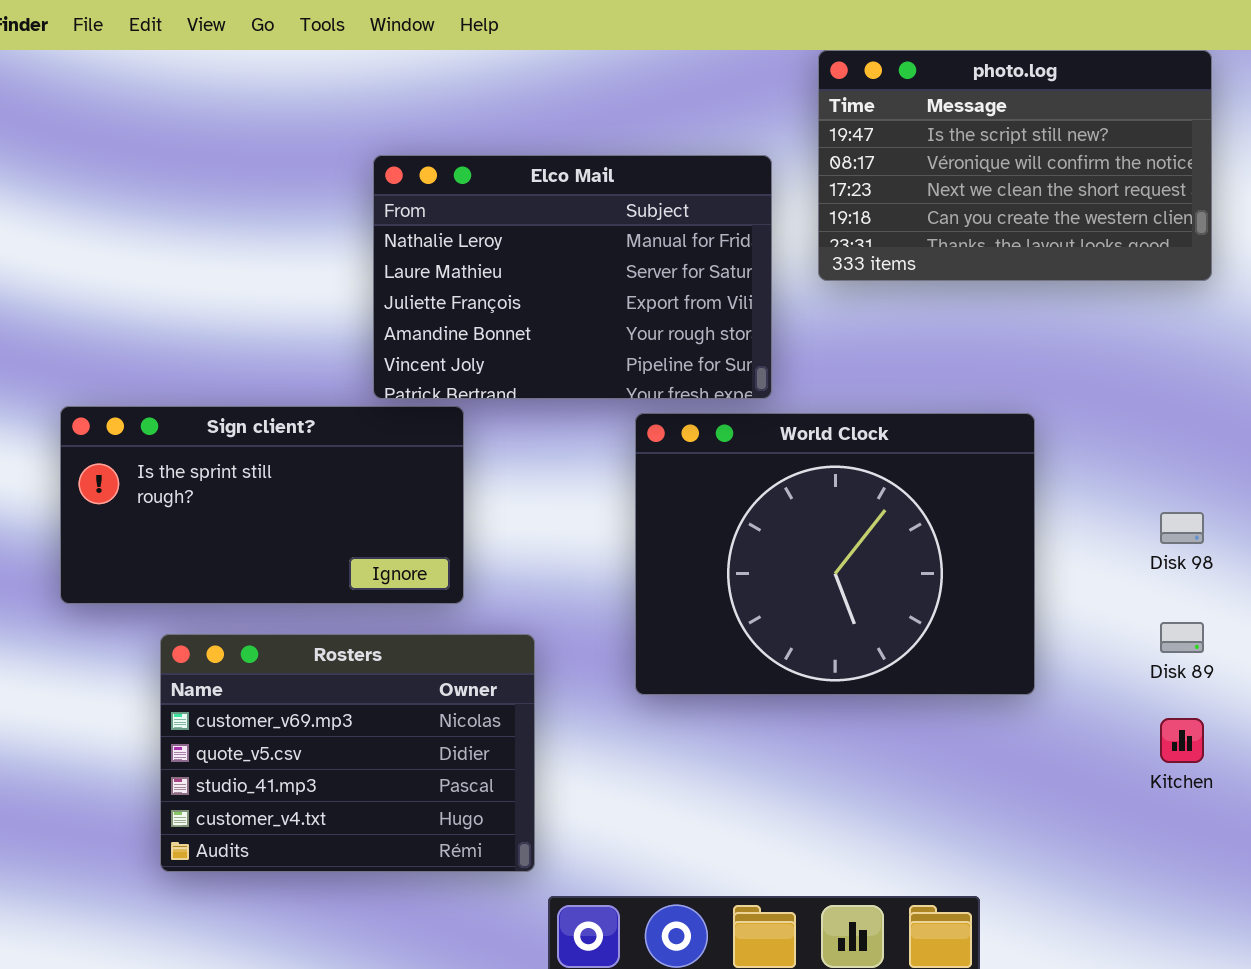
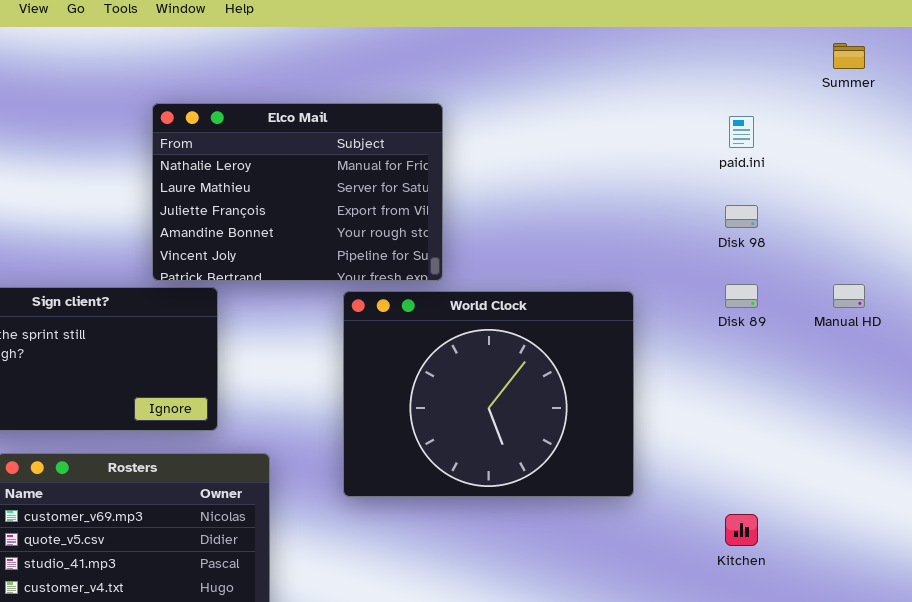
photo.log: [818,50,1212,281] -> none, closed
Disk 98: [1160,512,1204,544] -> [725,205,758,228], moved
Disk 89: [1160,622,1204,653] -> [725,284,758,308], moved

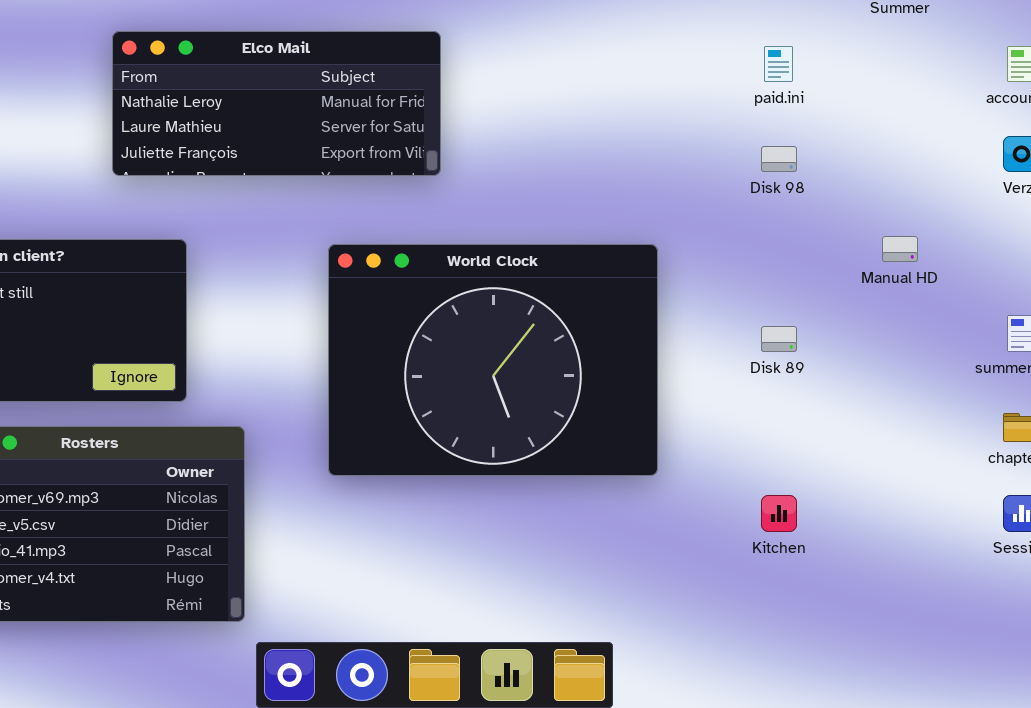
Elco Mail: [152,103,443,281] -> [112,31,441,176], resized
Disk 89: [725,284,758,308] -> [761,326,797,352], moved

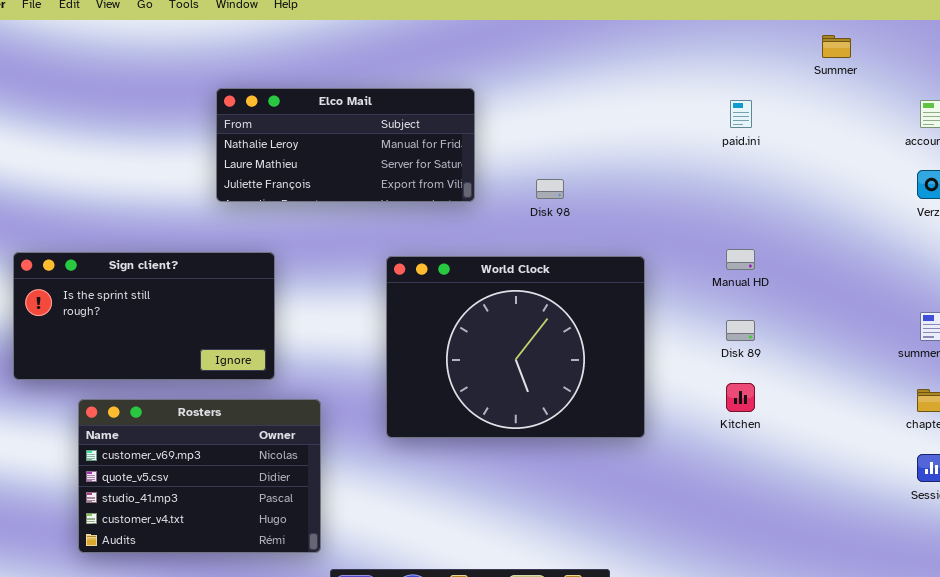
Disk 98: [761,146,797,172] -> [536,179,564,199], moved
Manual HD: [882,236,918,262] -> [726,249,755,270], moved
Kitchen: [761,495,797,532] -> [726,383,755,412], moved

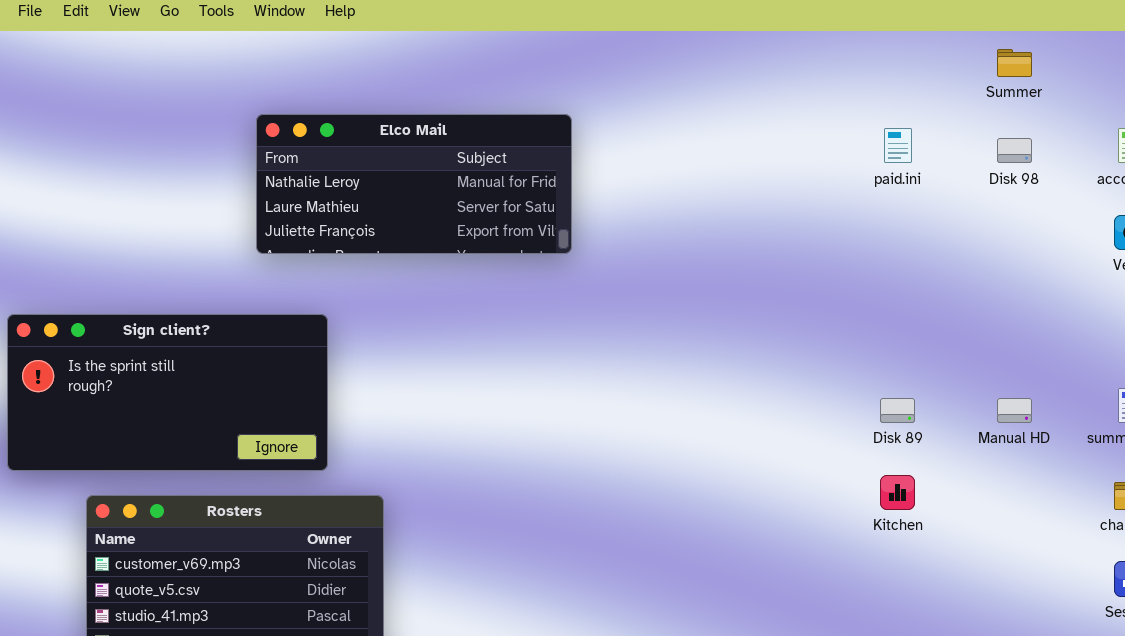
Disk 98: [536,179,564,199] -> [997,138,1032,163], moved
Manual HD: [726,249,755,270] -> [997,398,1032,423], moved
World Clock: [386,256,645,438] -> none, closed

